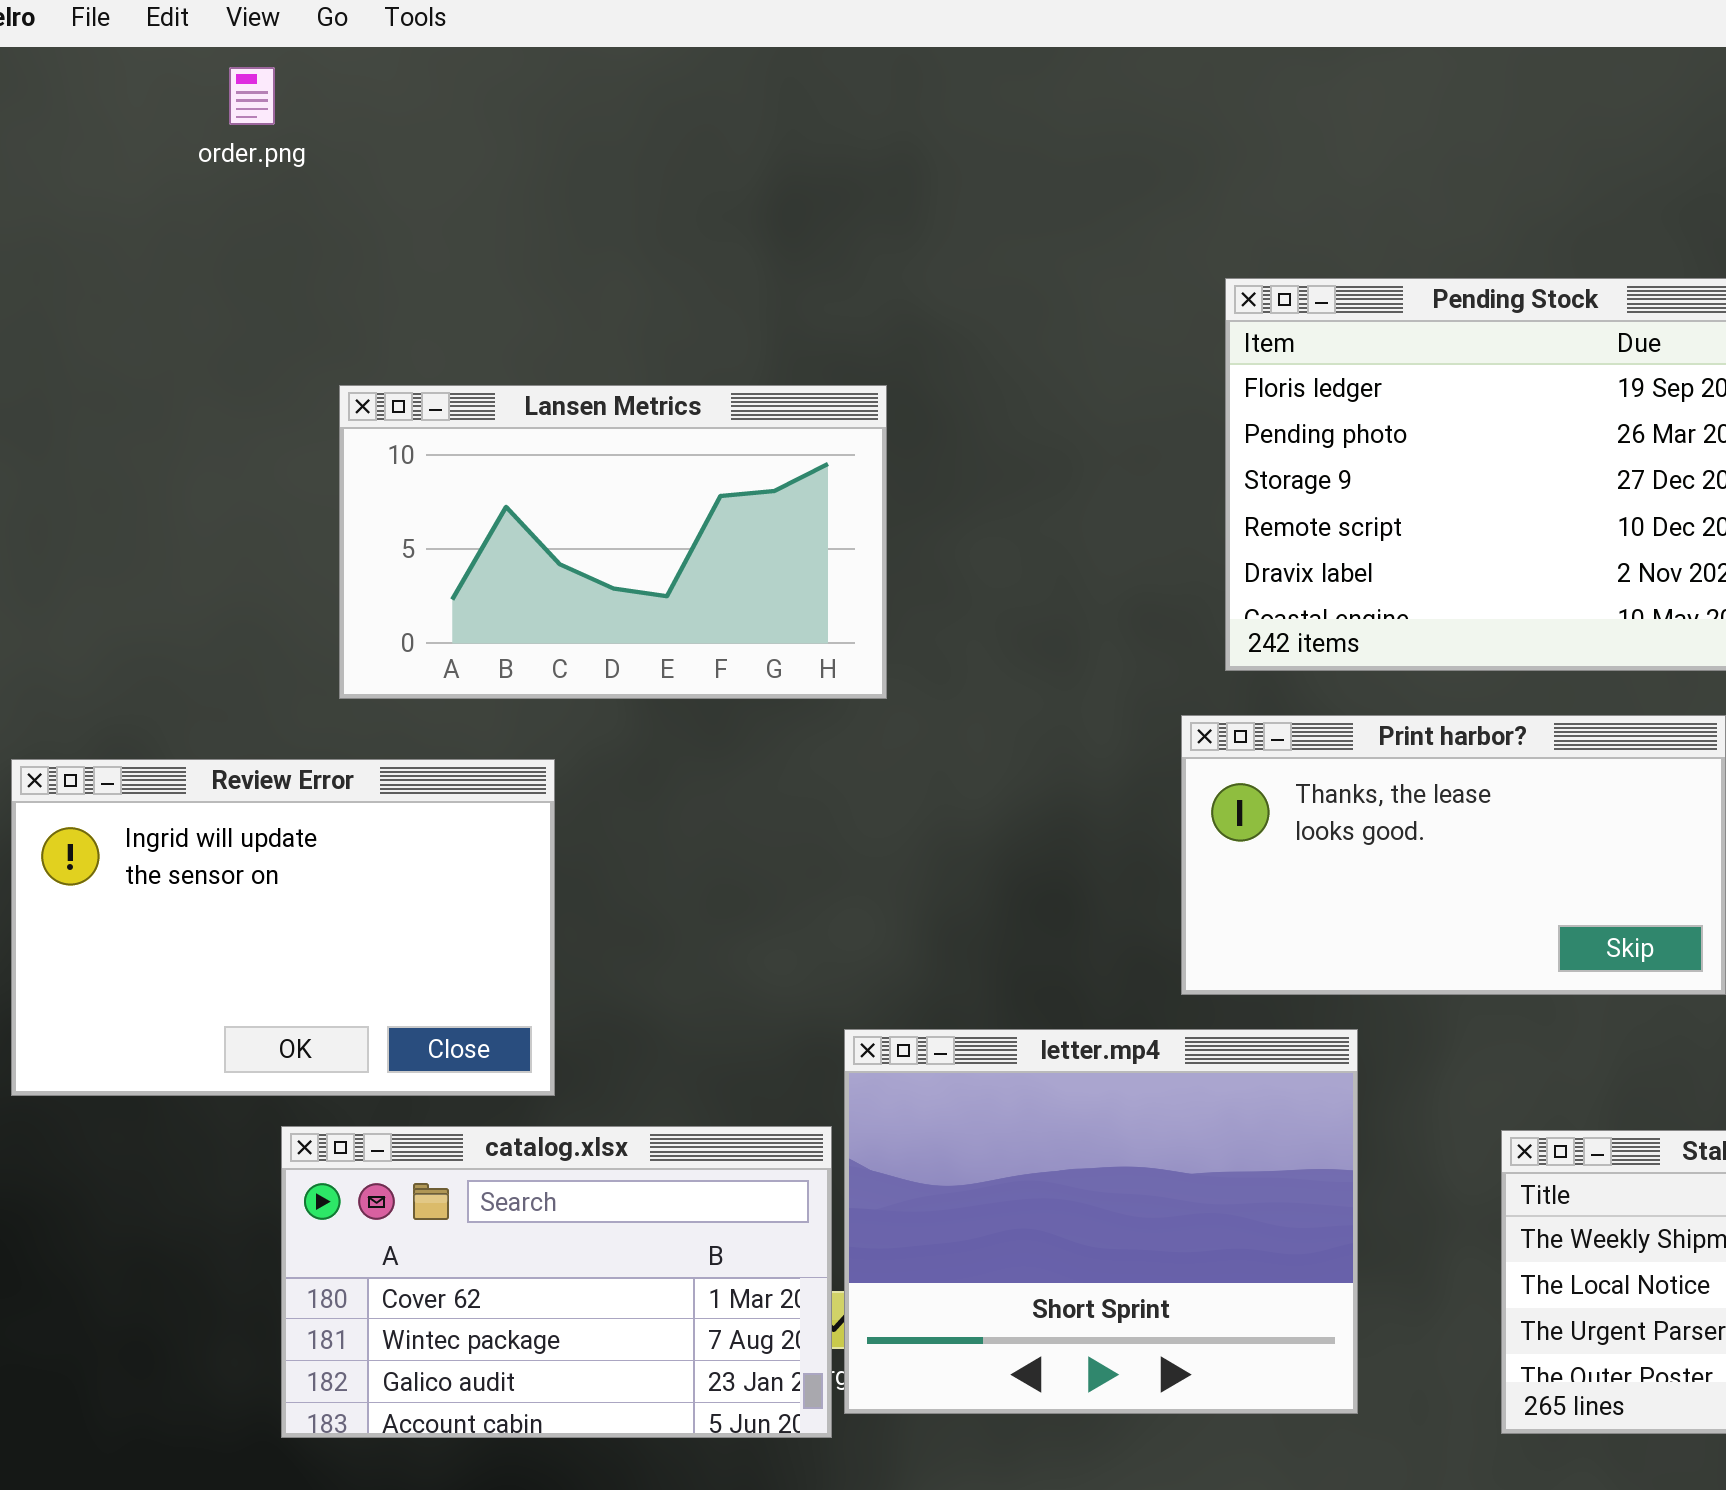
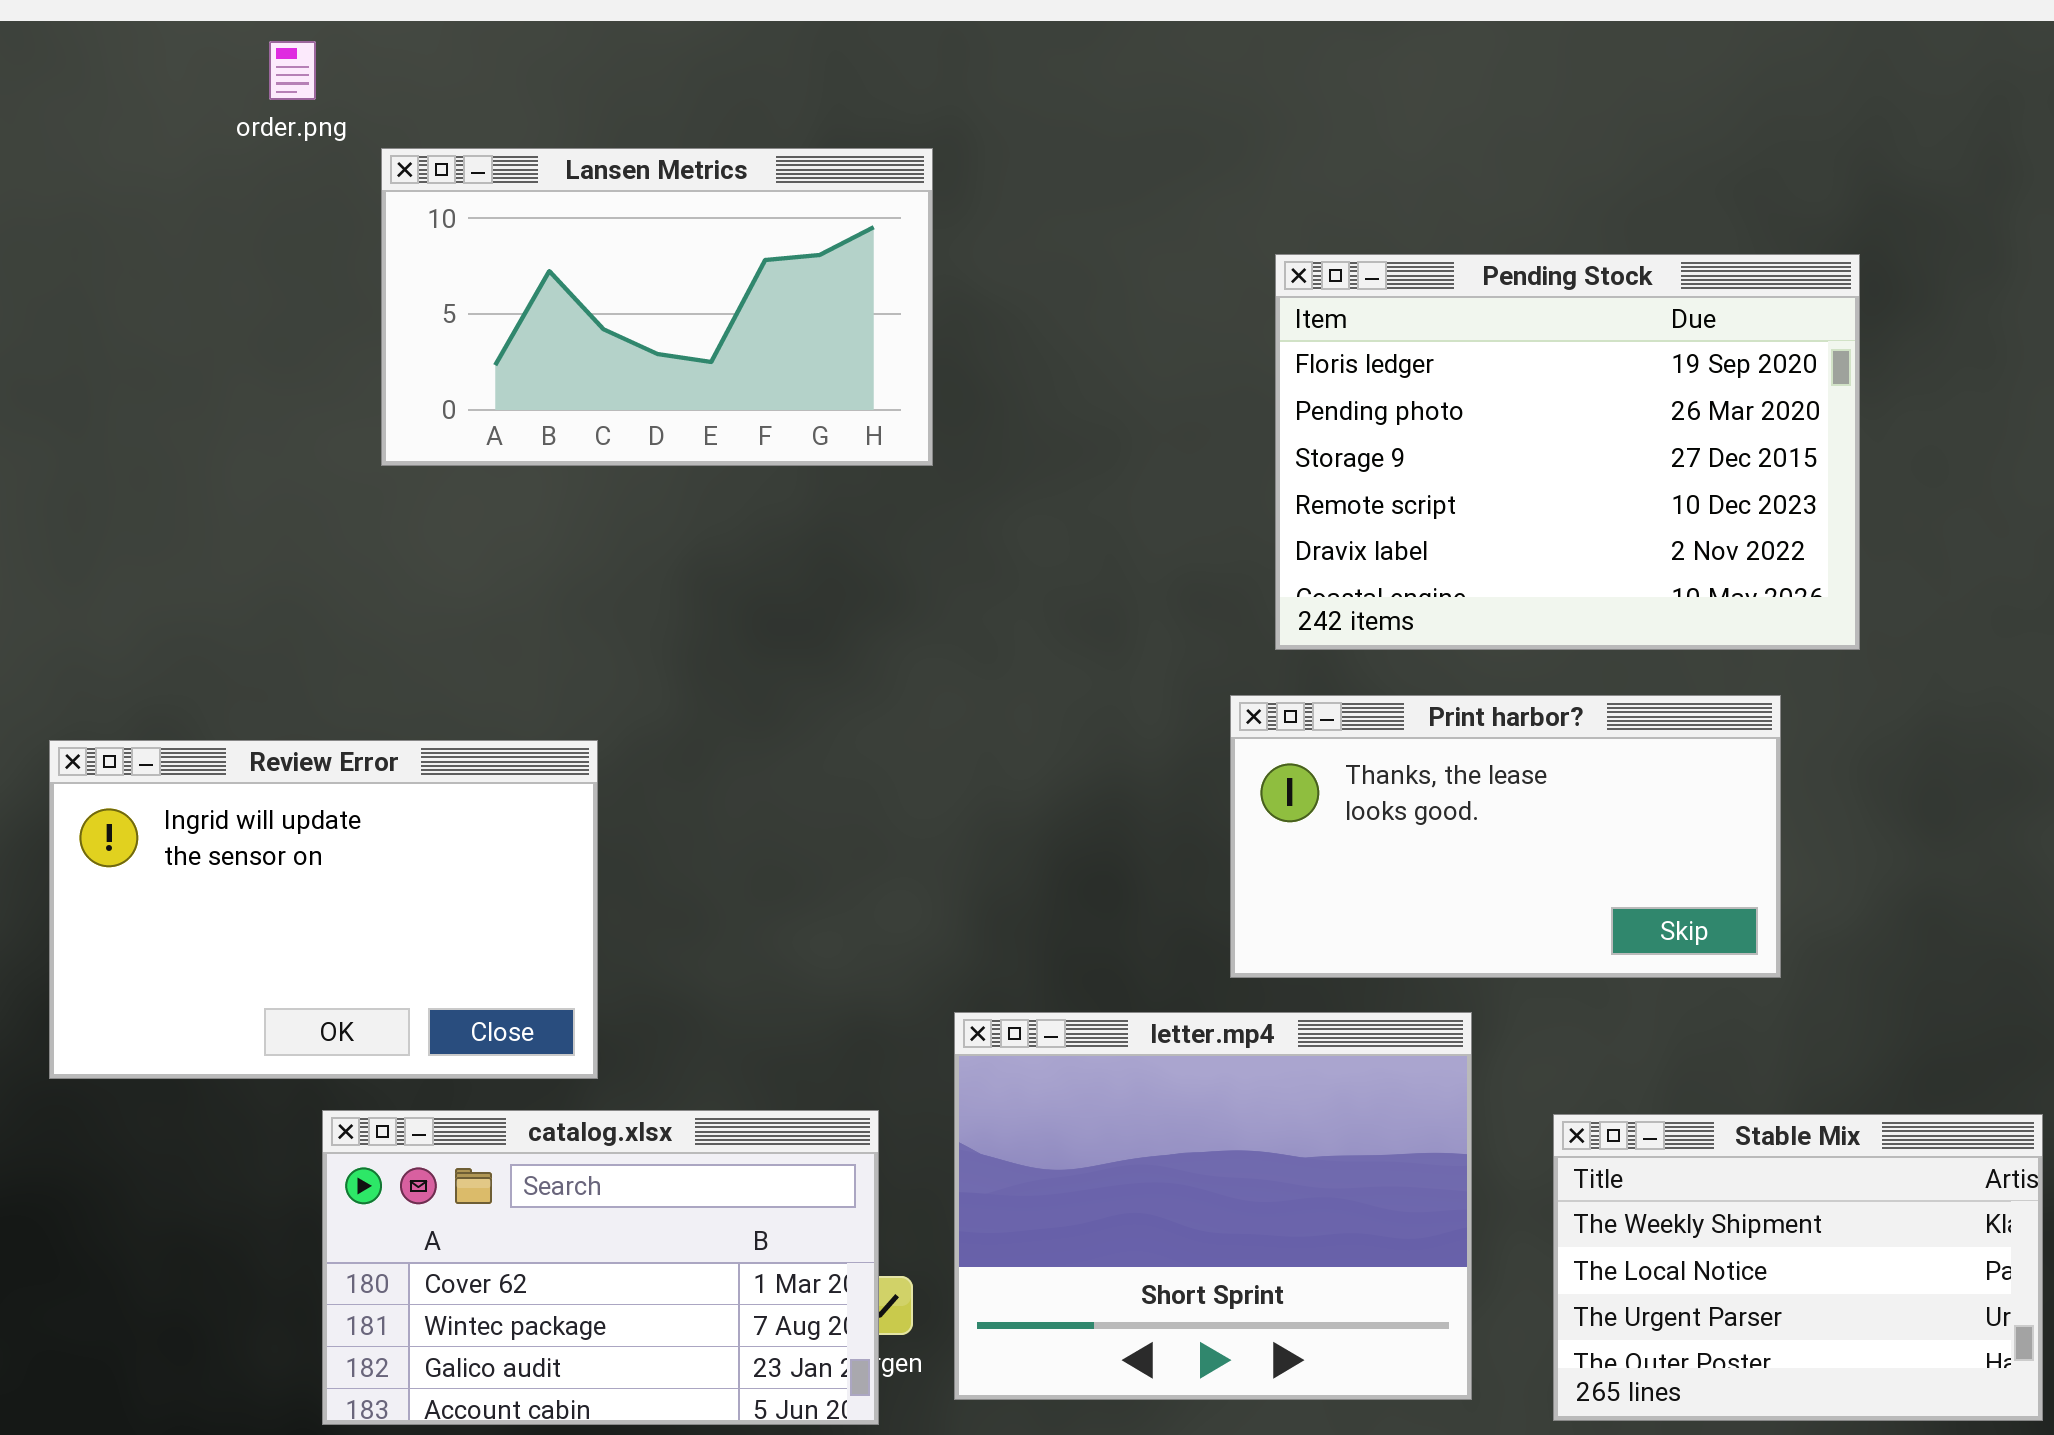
Lansen Metrics: [339,385,887,699] -> [381,148,933,466], moved
letter.mp4: [844,1029,1358,1414] -> [954,1012,1472,1400], moved

